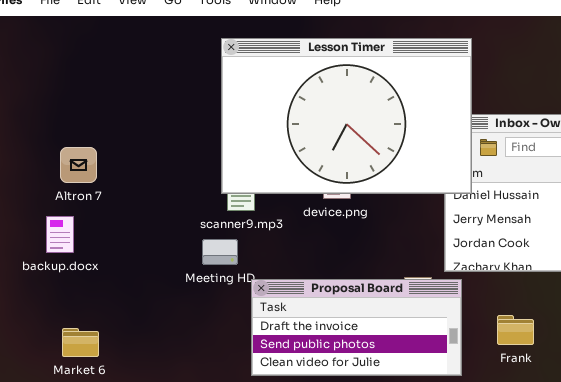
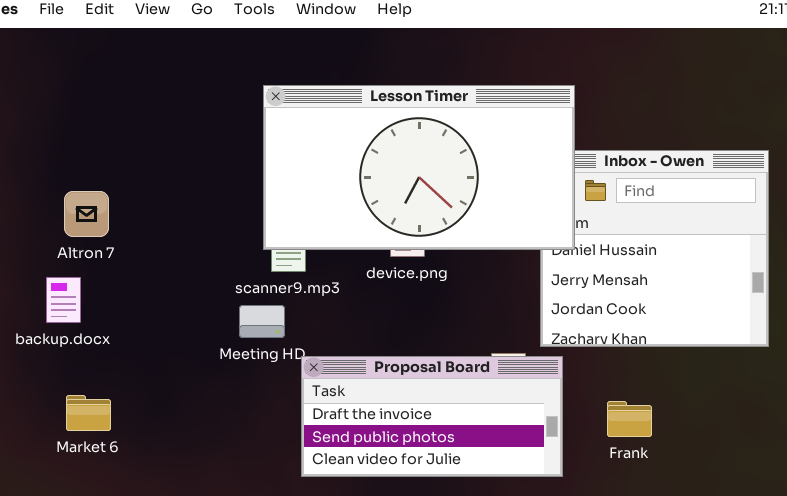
Lesson Timer: [221,38,472,194] -> [263,85,575,250], resized
Market 6: [62,328,99,357] -> [66,395,111,431], moved

